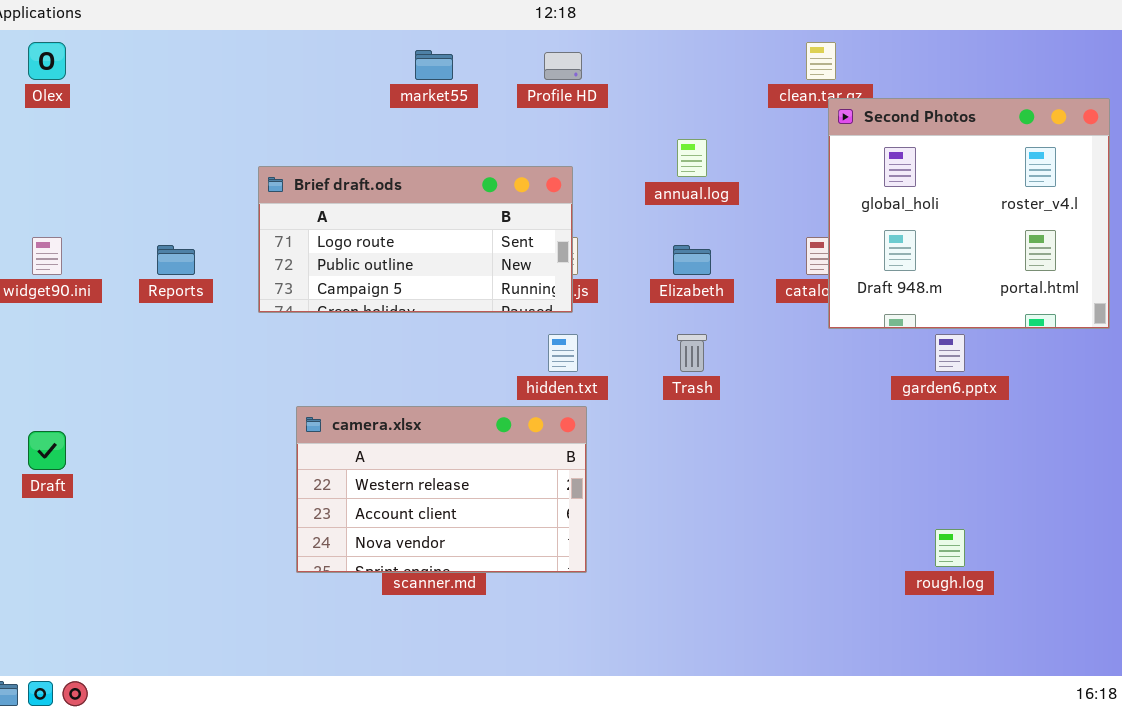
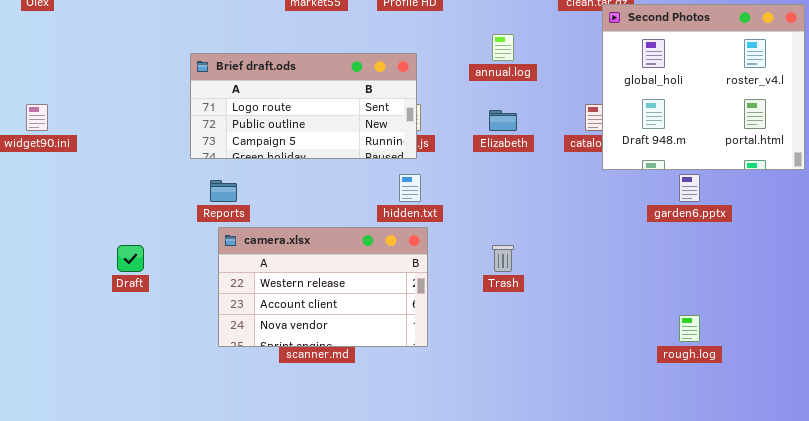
Reports: [157,245,195,275] -> [210,180,237,202], moved
Trash: [677,334,707,372] -> [492,245,514,272], moved
Draft: [28,431,66,470] -> [117,245,144,272], moved

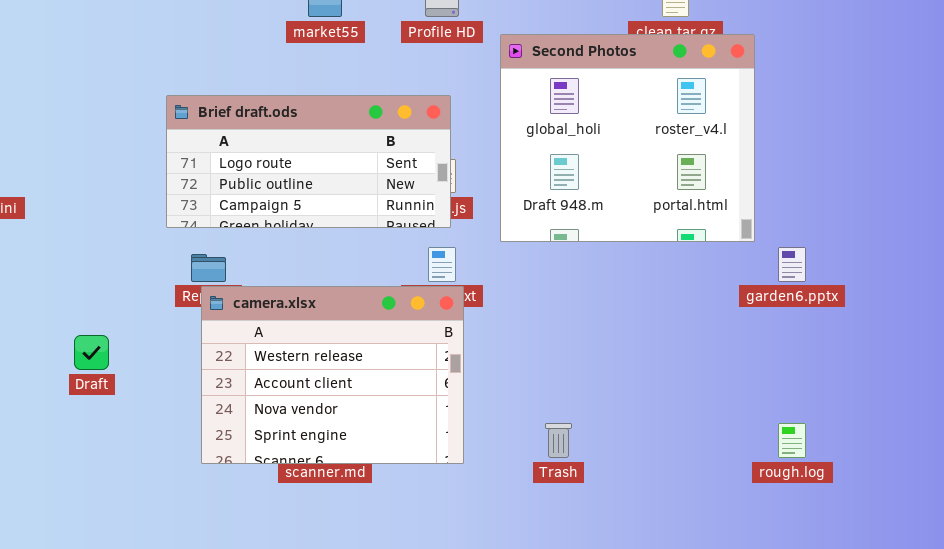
Second Photos: [602,4,805,170] -> [500,34,755,242], moved
camera.xlsx: [218,227,428,347] -> [201,286,464,464], resized
Trash: [492,245,514,272] -> [545,423,572,458], moved

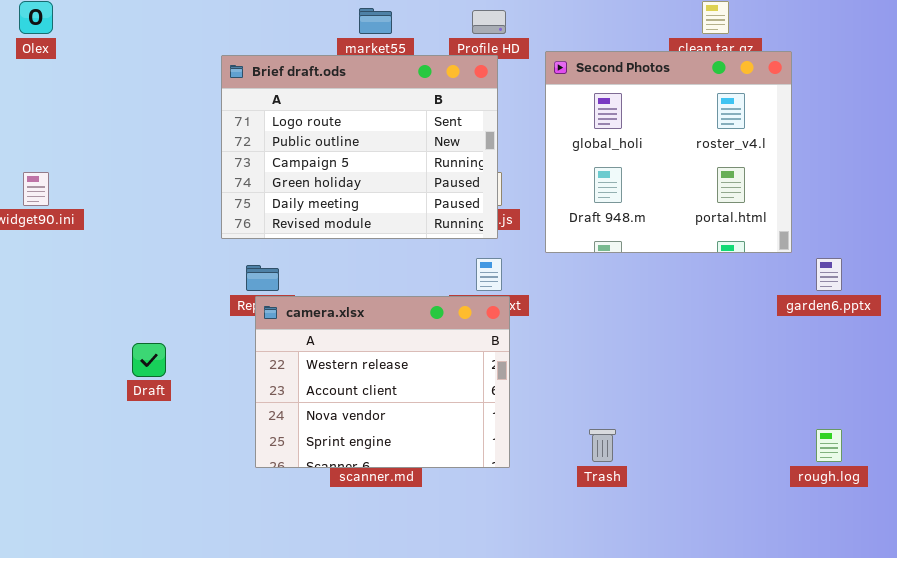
Brief draft.ods: [166,95,451,228] -> [221,55,498,239], resized

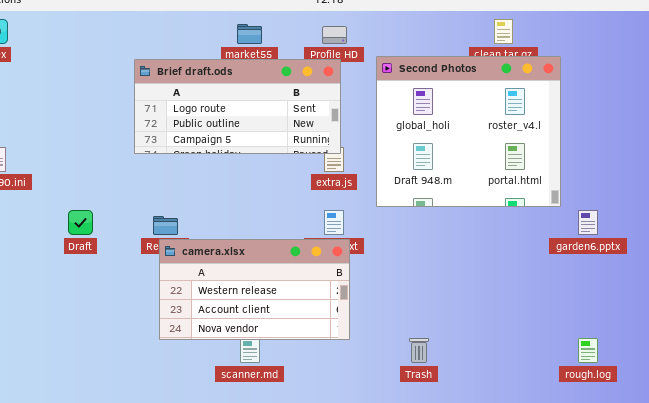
Brief draft.ods: [221,55,498,239] -> [134,59,341,154], resized
camera.xlsx: [255,296,510,468] -> [159,239,350,340], resized
Draft: [132,343,166,377] -> [68,210,93,235], moved

